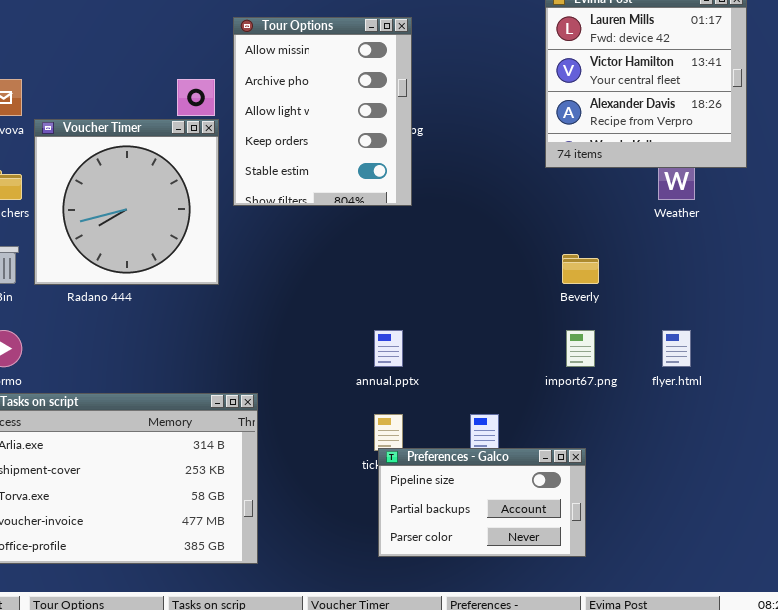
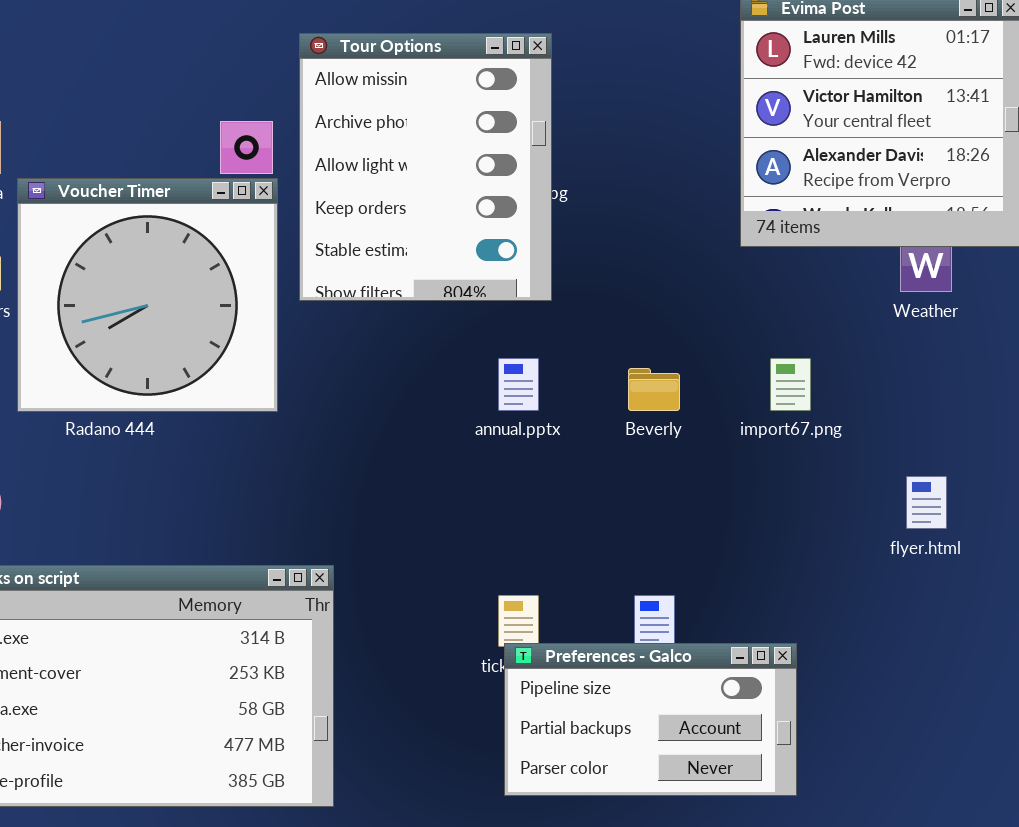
Beverly: [562,254,599,284] -> [628,368,680,411], moved
annual.pptx: [374,330,403,367] -> [498,358,539,411], moved
import67.png: [566,330,595,367] -> [770,358,811,411], moved

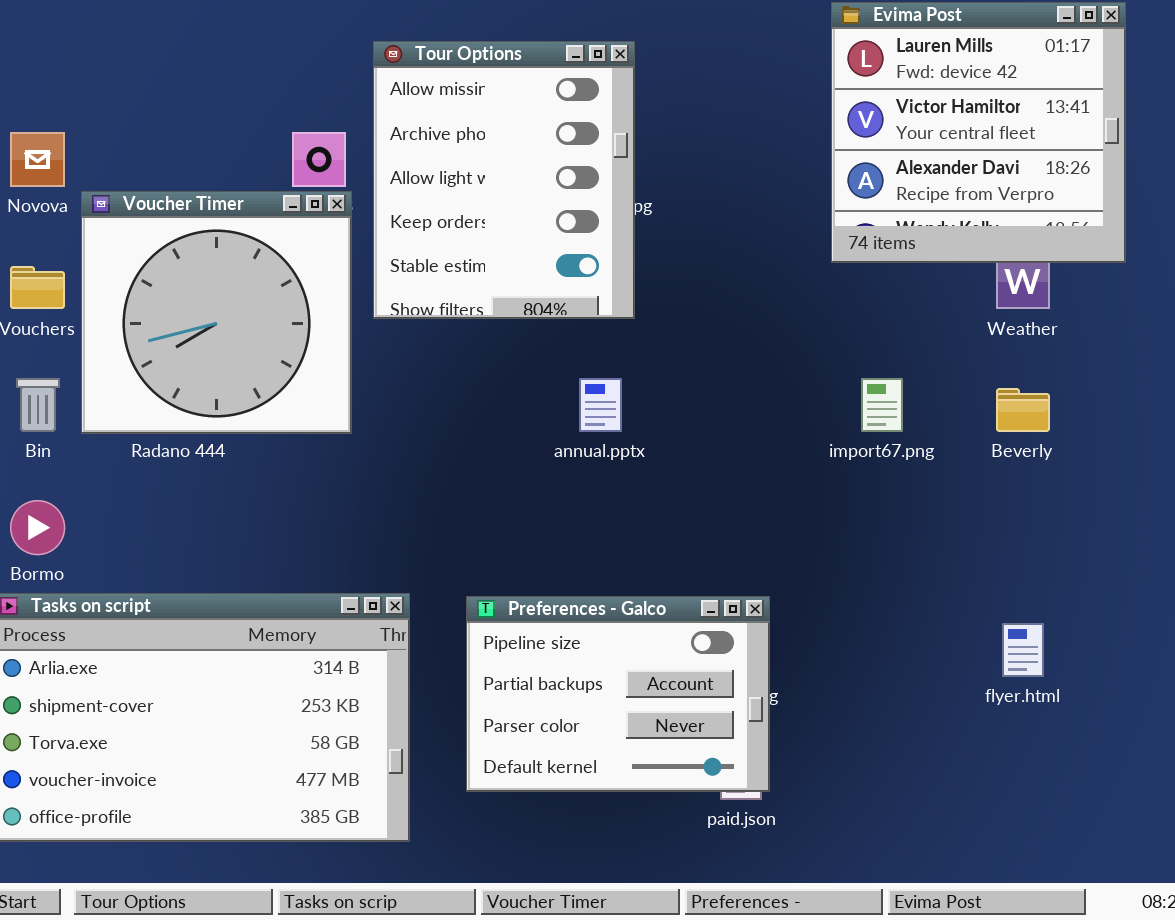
Beverly: [628,368,680,411] -> [996,388,1050,432], moved
flyer.html: [906,476,947,529] -> [1002,623,1044,677], moved
Preferences - Galco: [504,643,797,796] -> [466,596,770,792], moved, resized

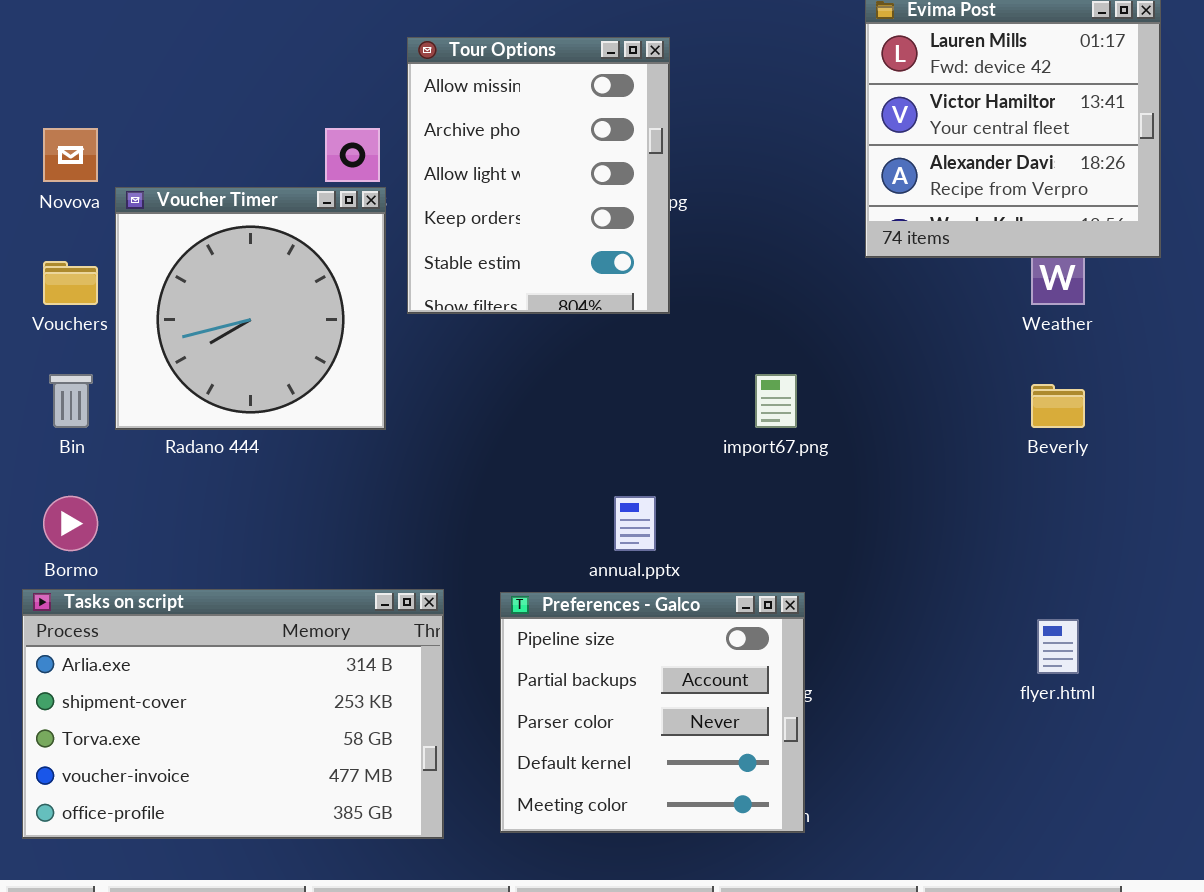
annual.pptx: [579,378,622,432] -> [614,496,656,551], moved
import67.png: [861,378,903,432] -> [755,374,797,428], moved
Preferences - Galco: [466,596,770,792] -> [500,592,805,833], resized

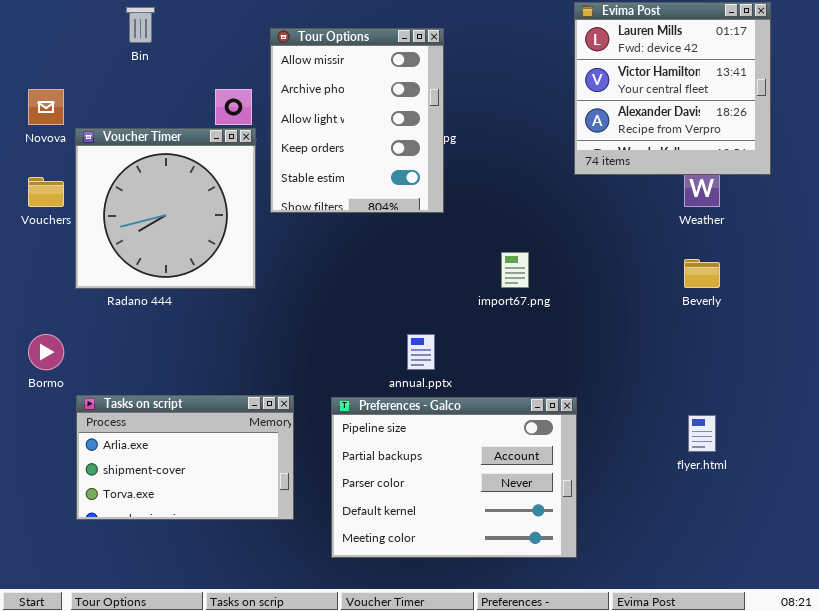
Bin: [49,374,93,428] -> [126,7,155,43], moved
Tasks on script: [22,589,444,839] -> [76,395,294,520], resized
Preferences - Galco: [500,592,805,833] -> [331,397,577,558], resized

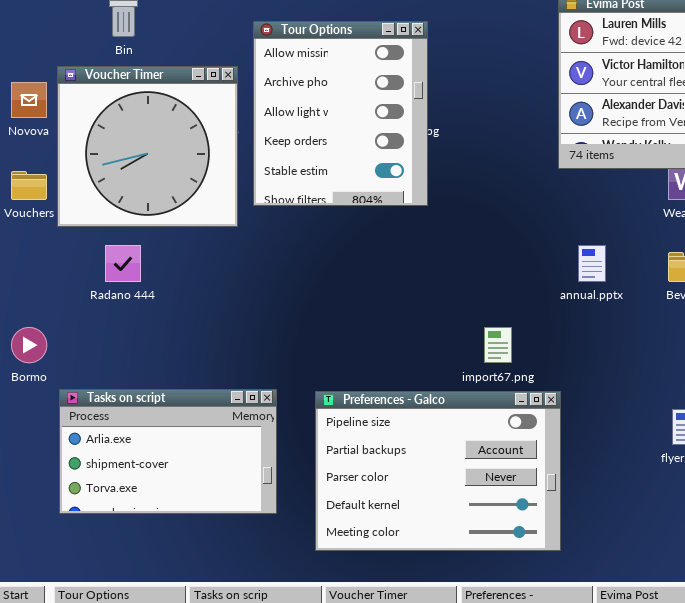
Voucher Timer: [75,128,256,289] -> [57,66,238,227], moved
import67.png: [501,252,529,288] -> [484,327,512,363], moved
annual.pptx: [407,334,435,370] -> [578,245,606,282], moved

